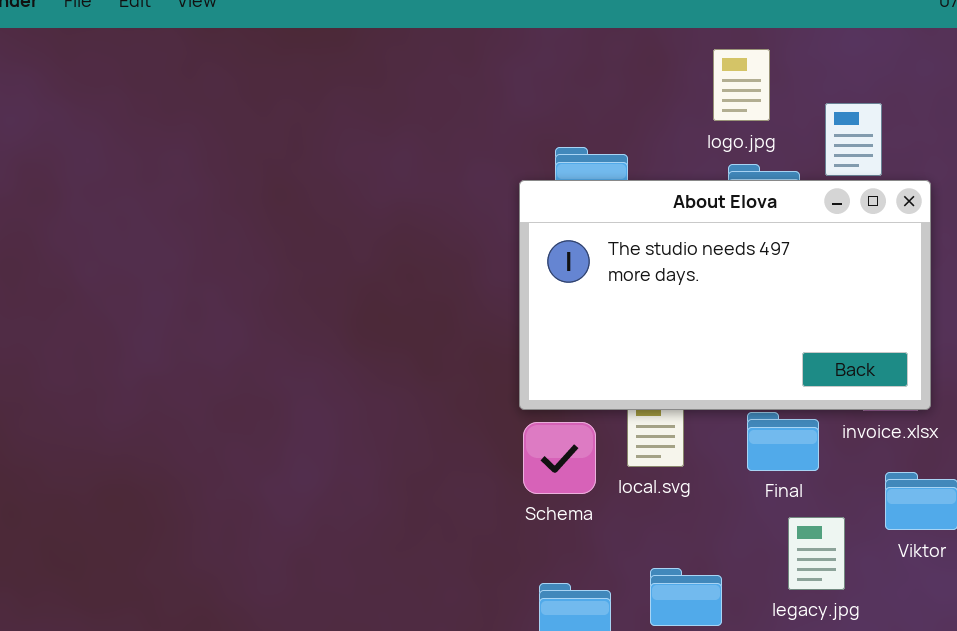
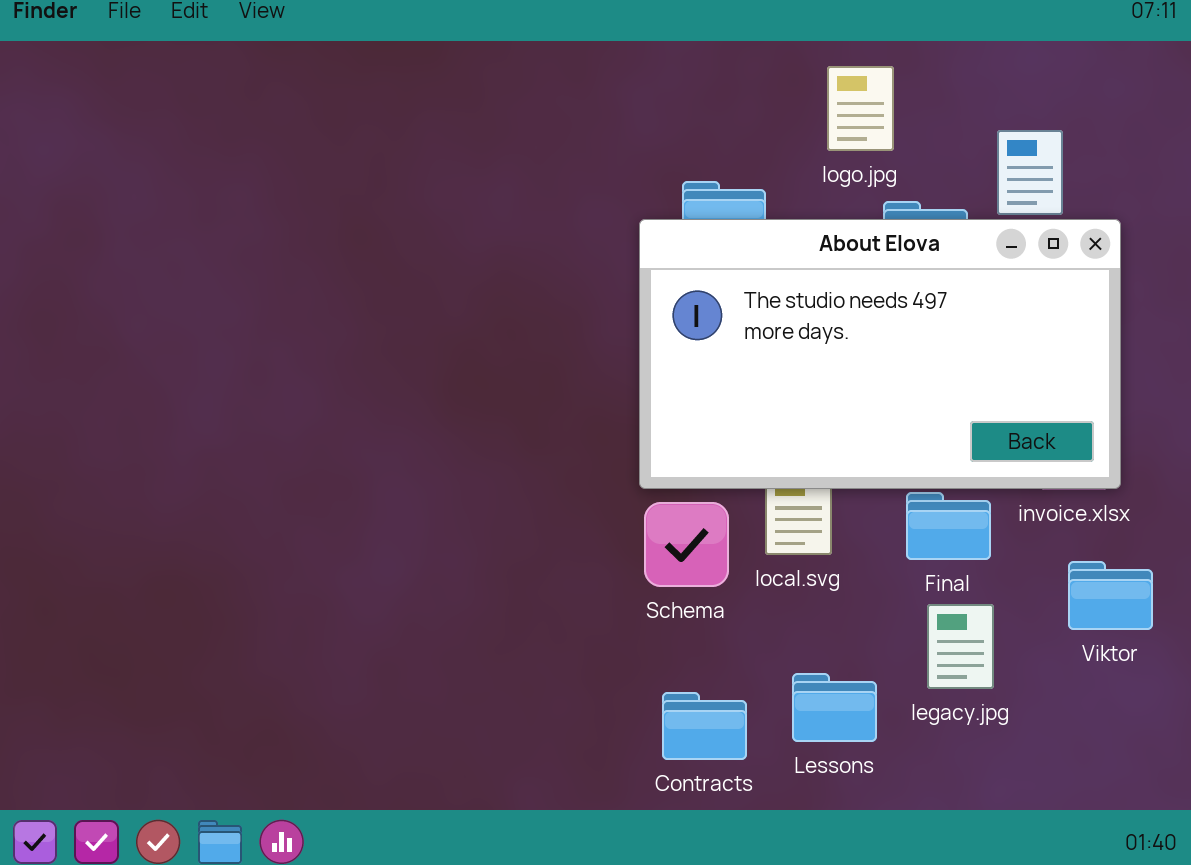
logo.jpg: [713,49,770,121] -> [827,66,894,151], moved
legacy.jpg: [788,517,845,590] -> [927,604,994,689], moved

